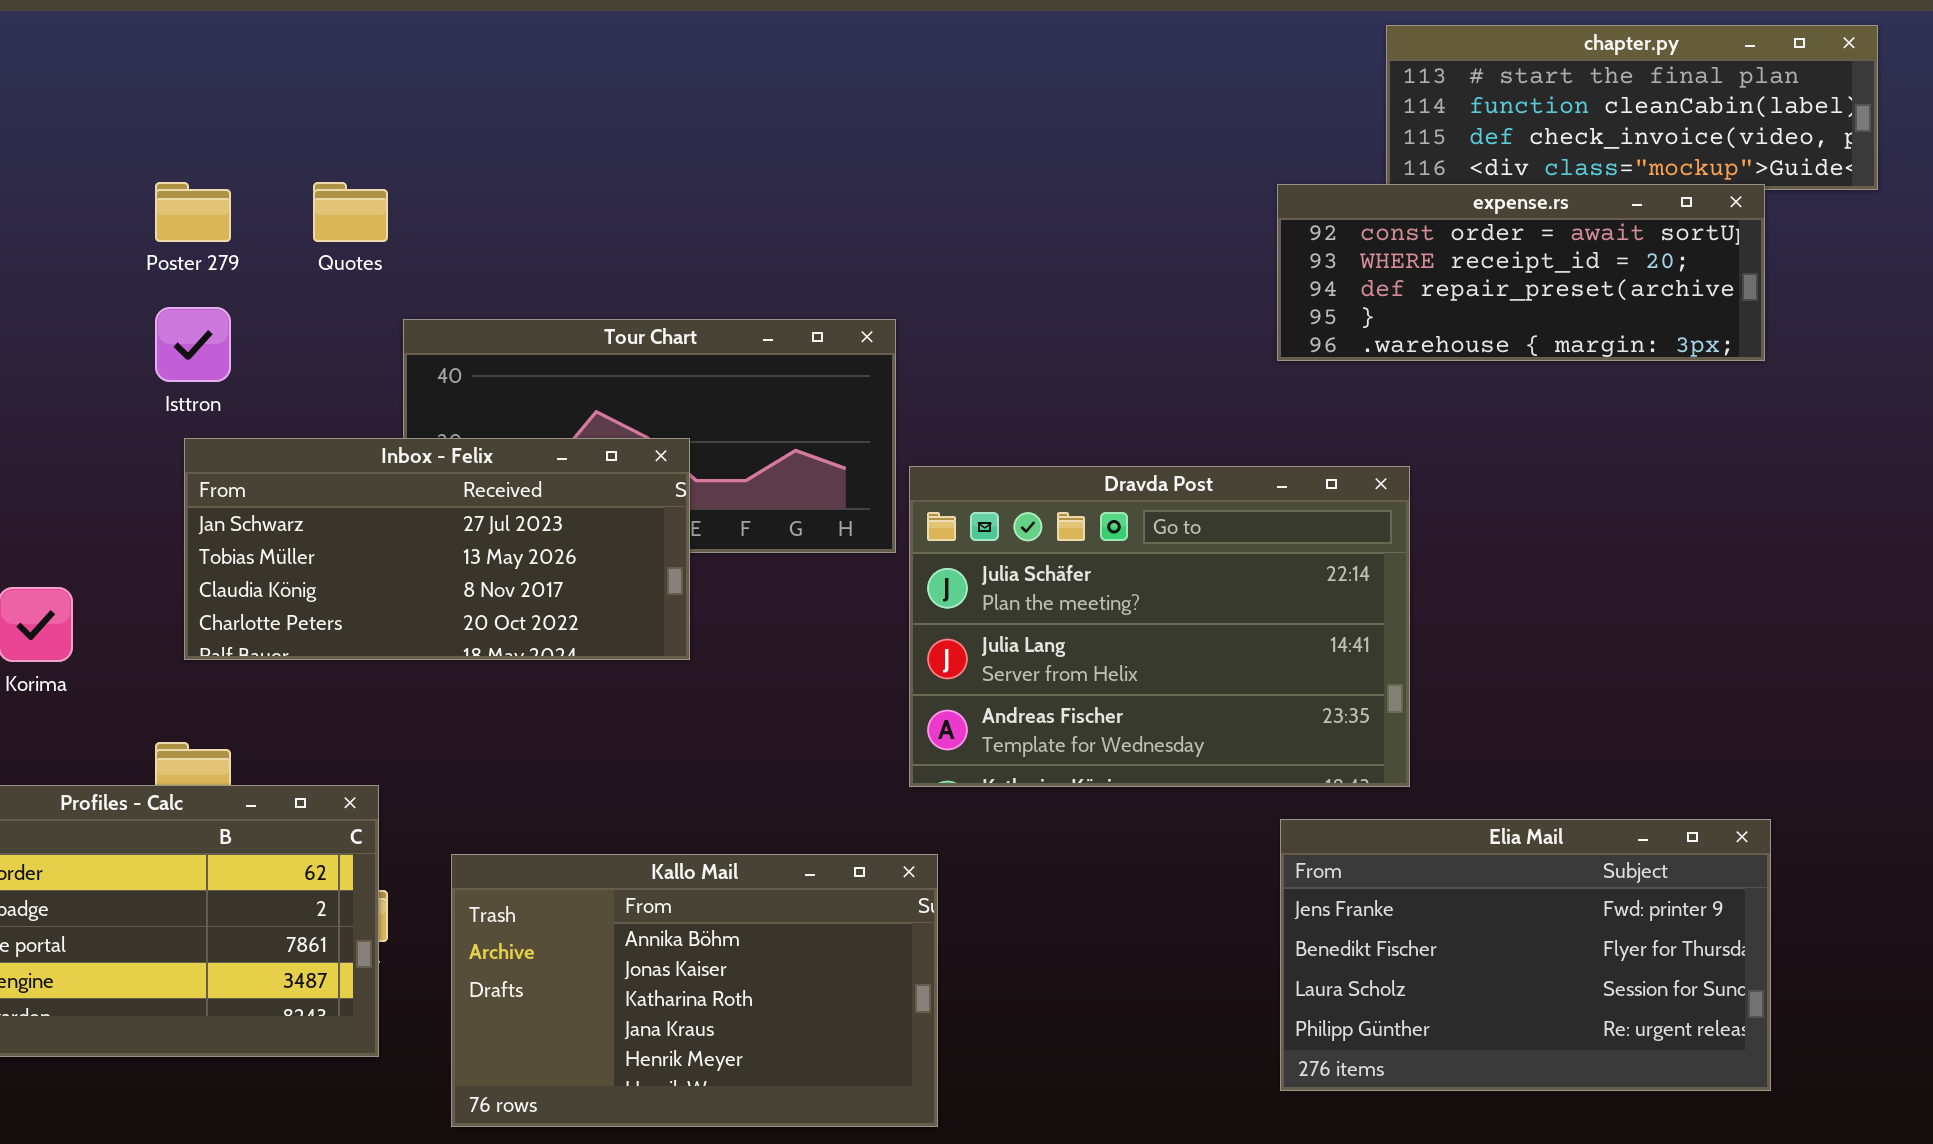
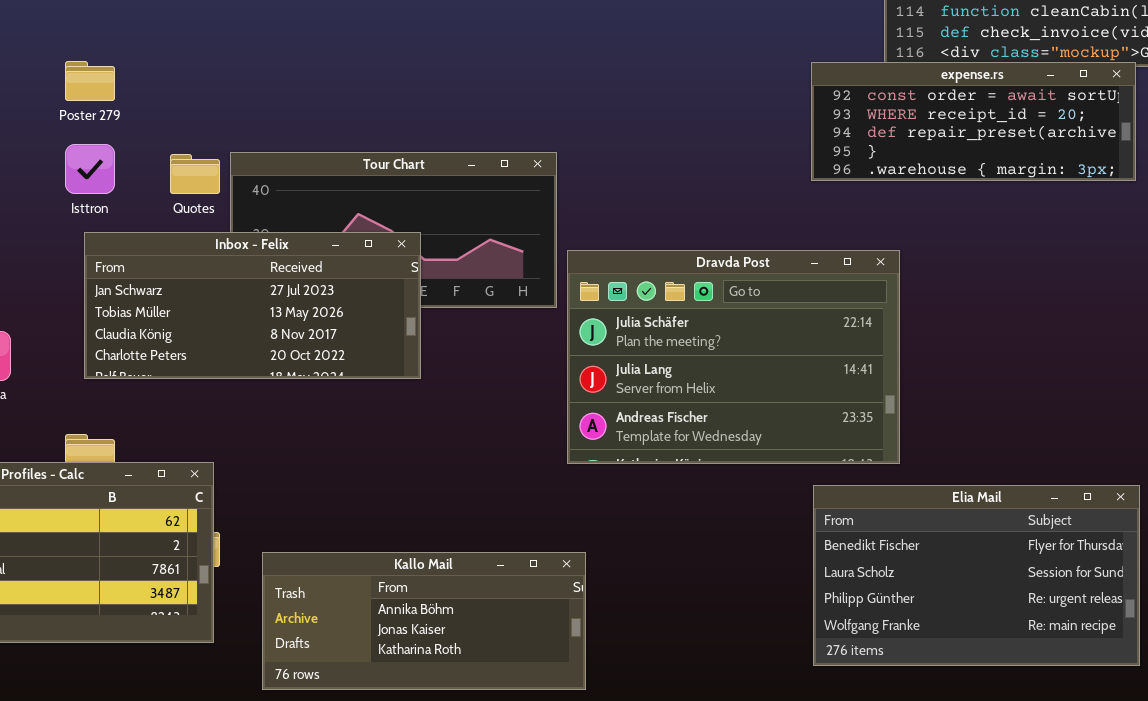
Quotes: [313,182,388,242] -> [170,154,220,194], moved
Elia Mail: [1280,819,1771,1091] -> [813,485,1140,666], scrolled down 1 row
Kallo Mail: [451,854,938,1127] -> [262,552,586,690], resized

